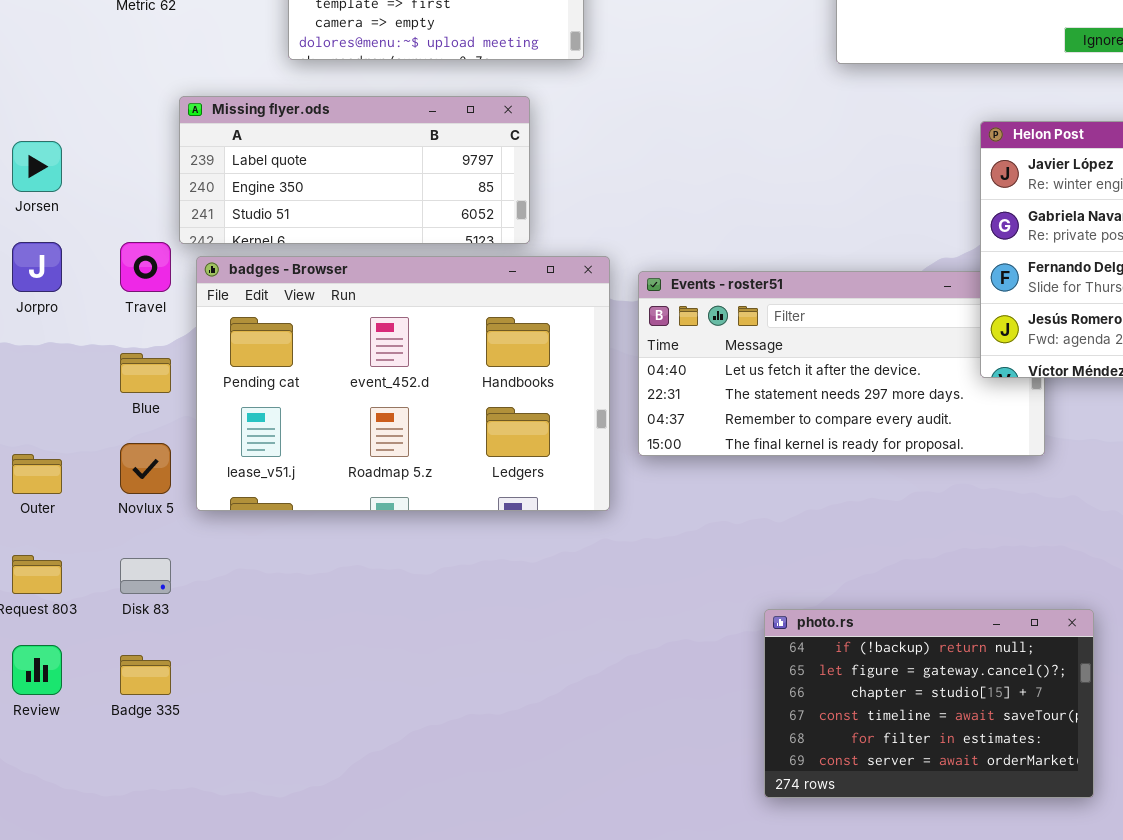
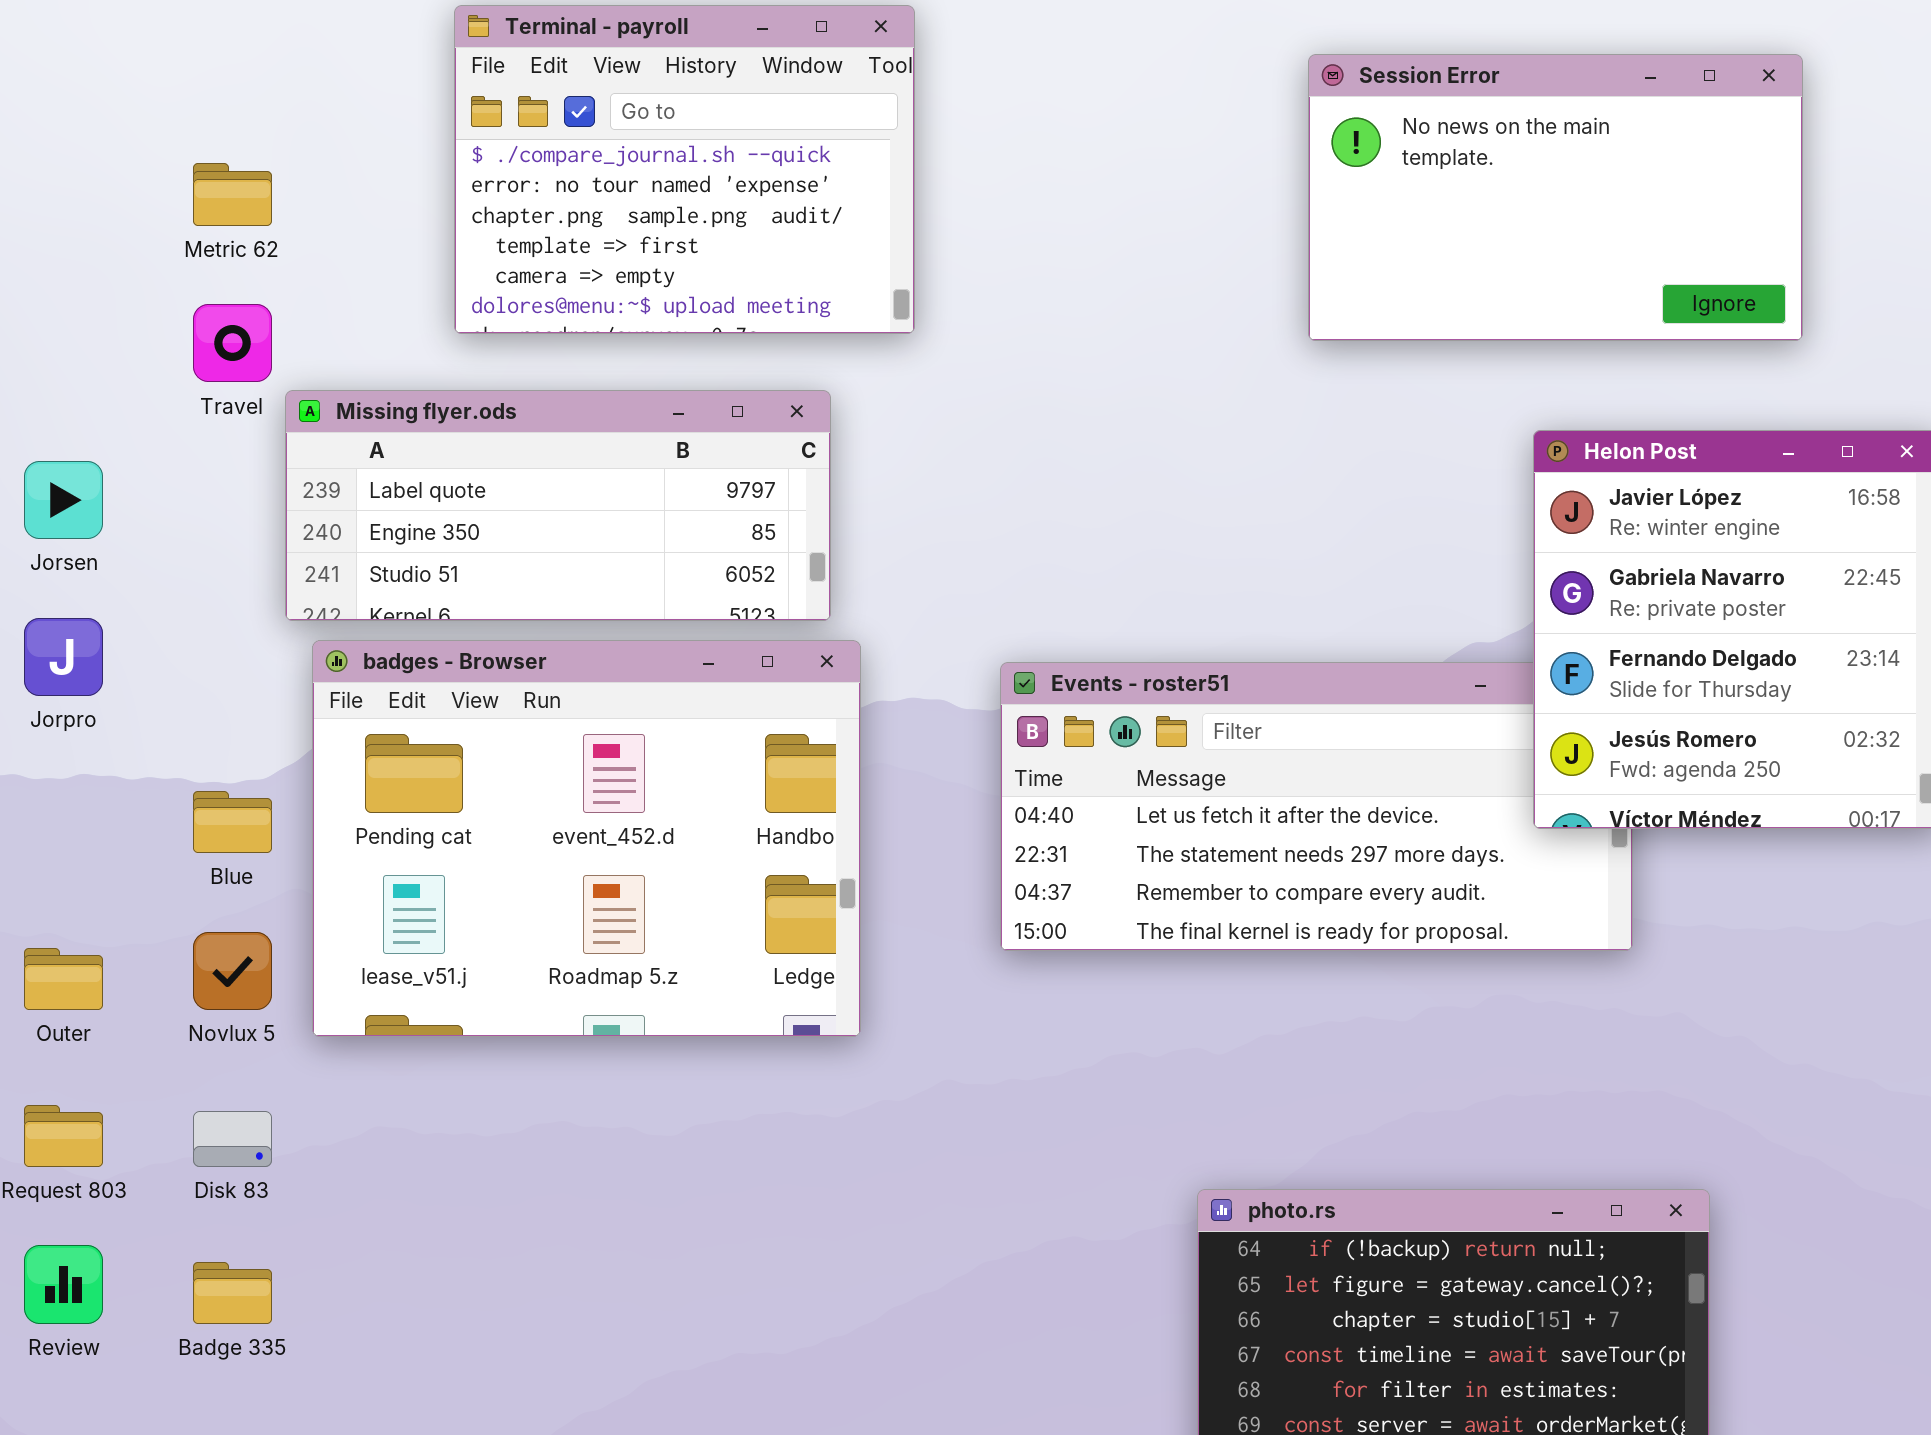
Travel: [120,242,171,292] -> [193,304,272,382], moved
badges - Browser: [196,256,610,511] -> [312,640,861,1037], resized

